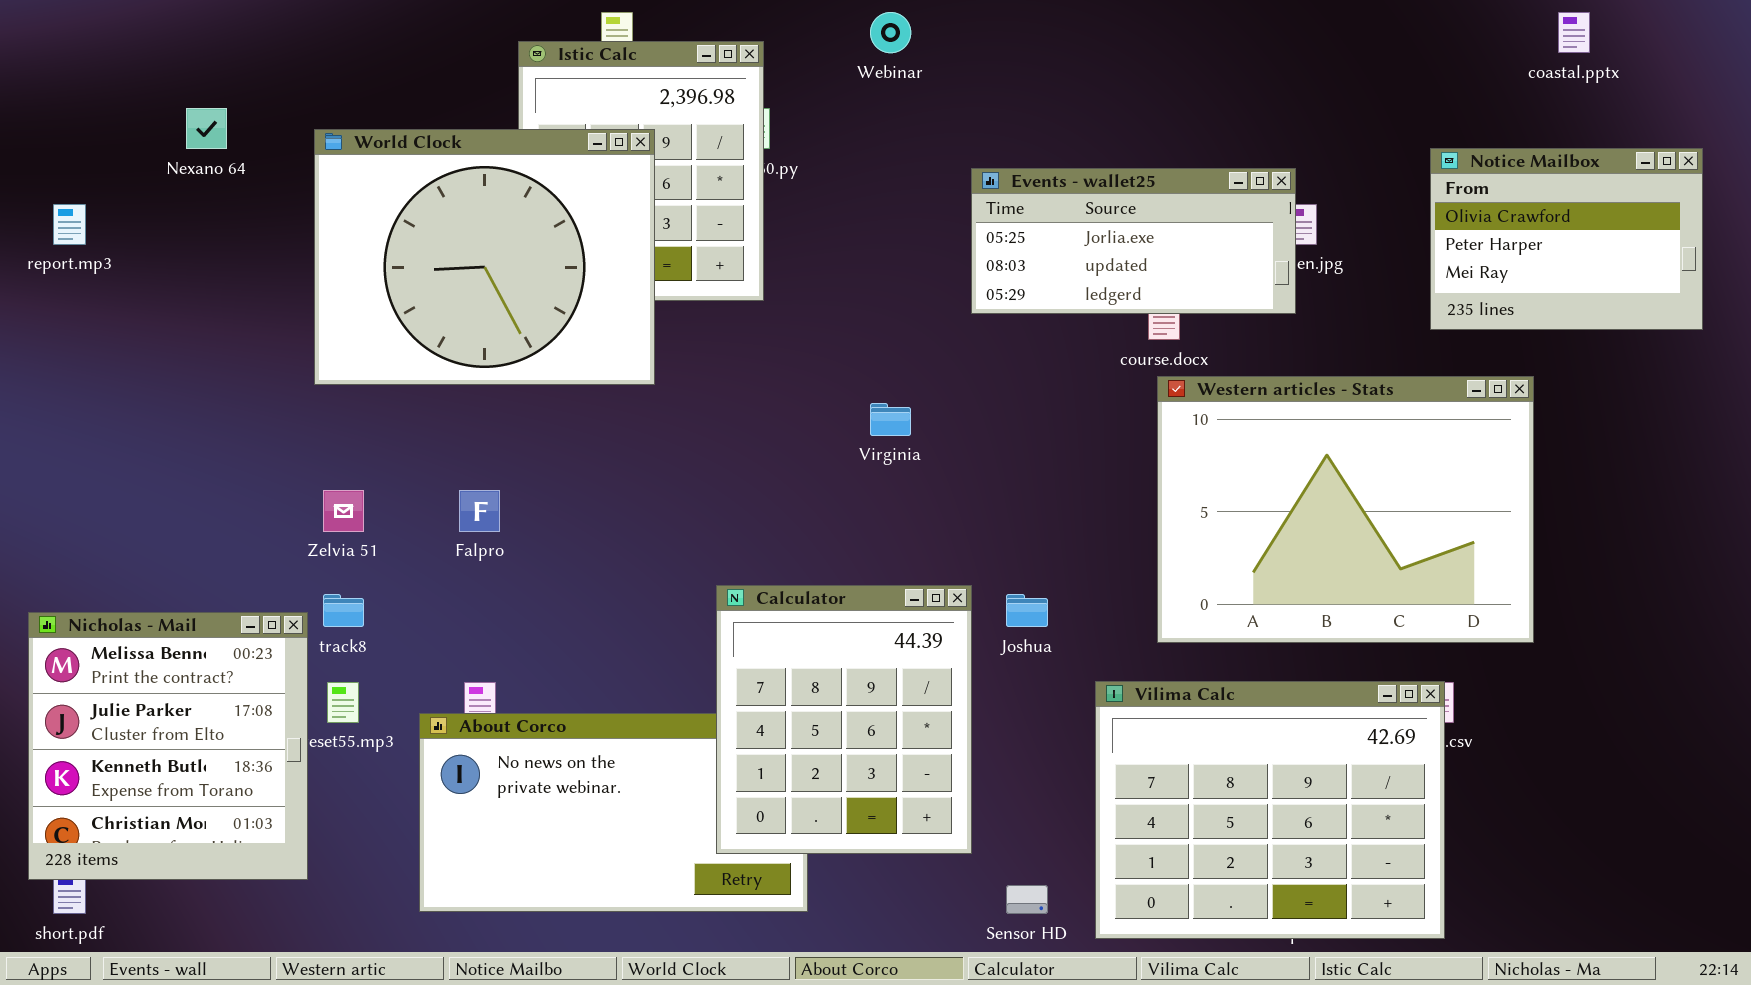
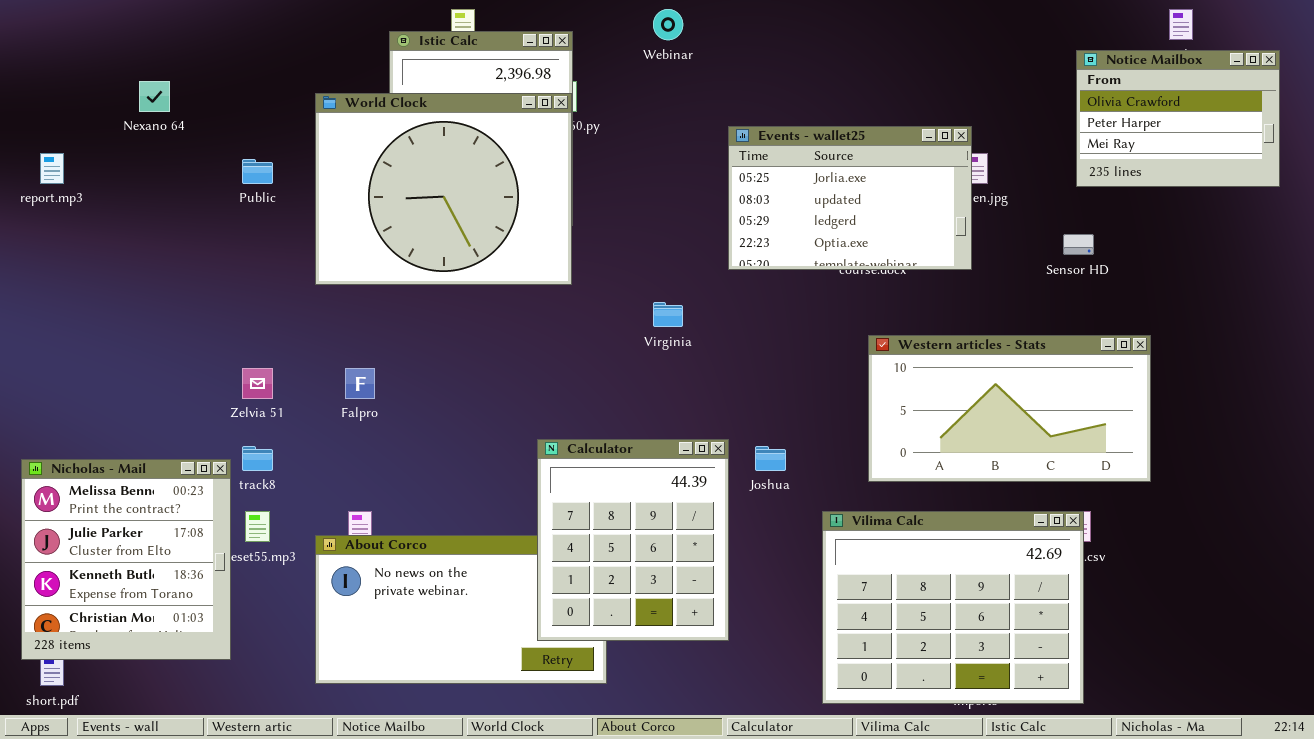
World Clock: [314,129,655,385] -> [315,93,572,285], moved
Notice Mailbox: [1430,148,1703,330] -> [1076,50,1280,187], moved
Events - wallet25: [971,168,1296,314] -> [728,126,972,270], resized
Western articles - Stats: [1157,376,1534,643] -> [868,335,1151,482], resized
Sensor HD: [1006,885,1048,914] -> [1063,234,1094,255], moved

